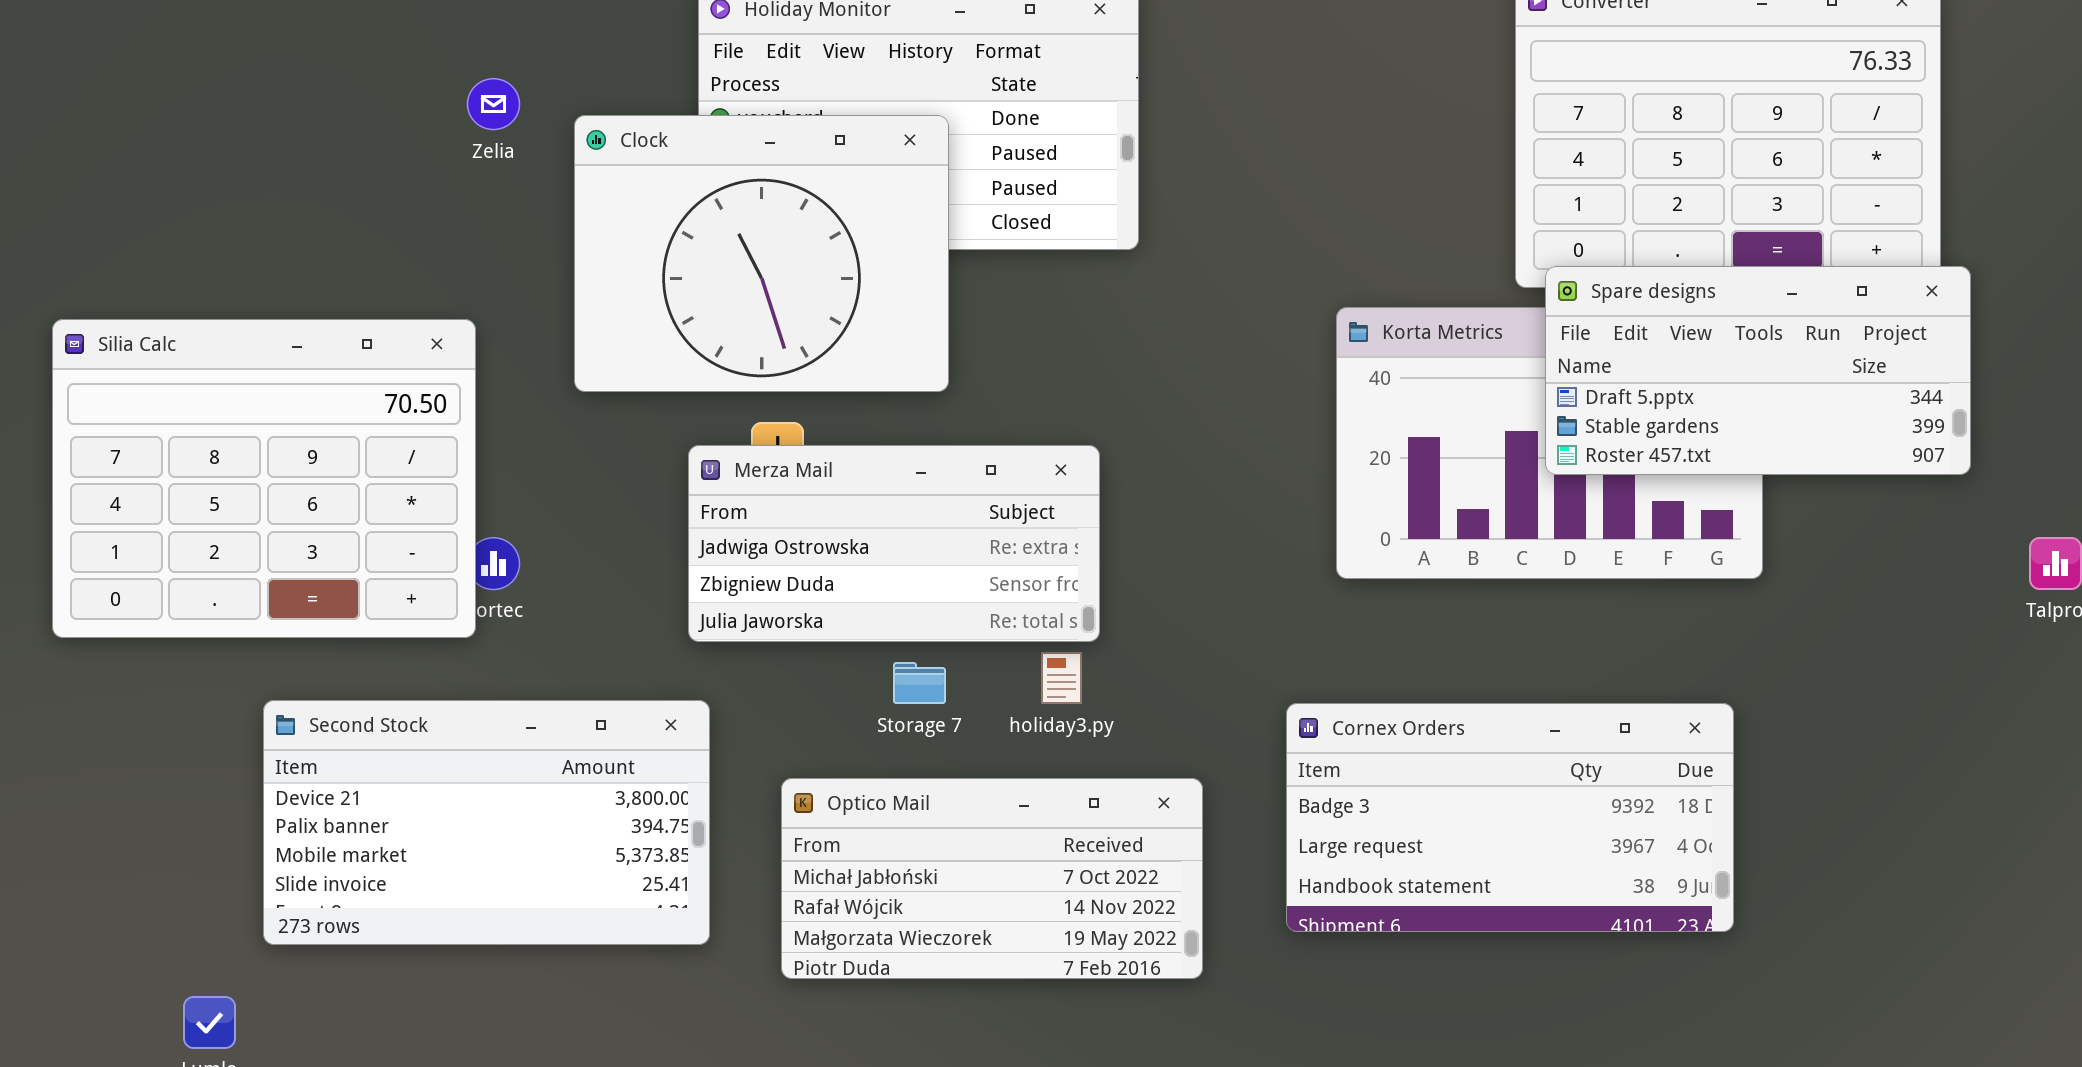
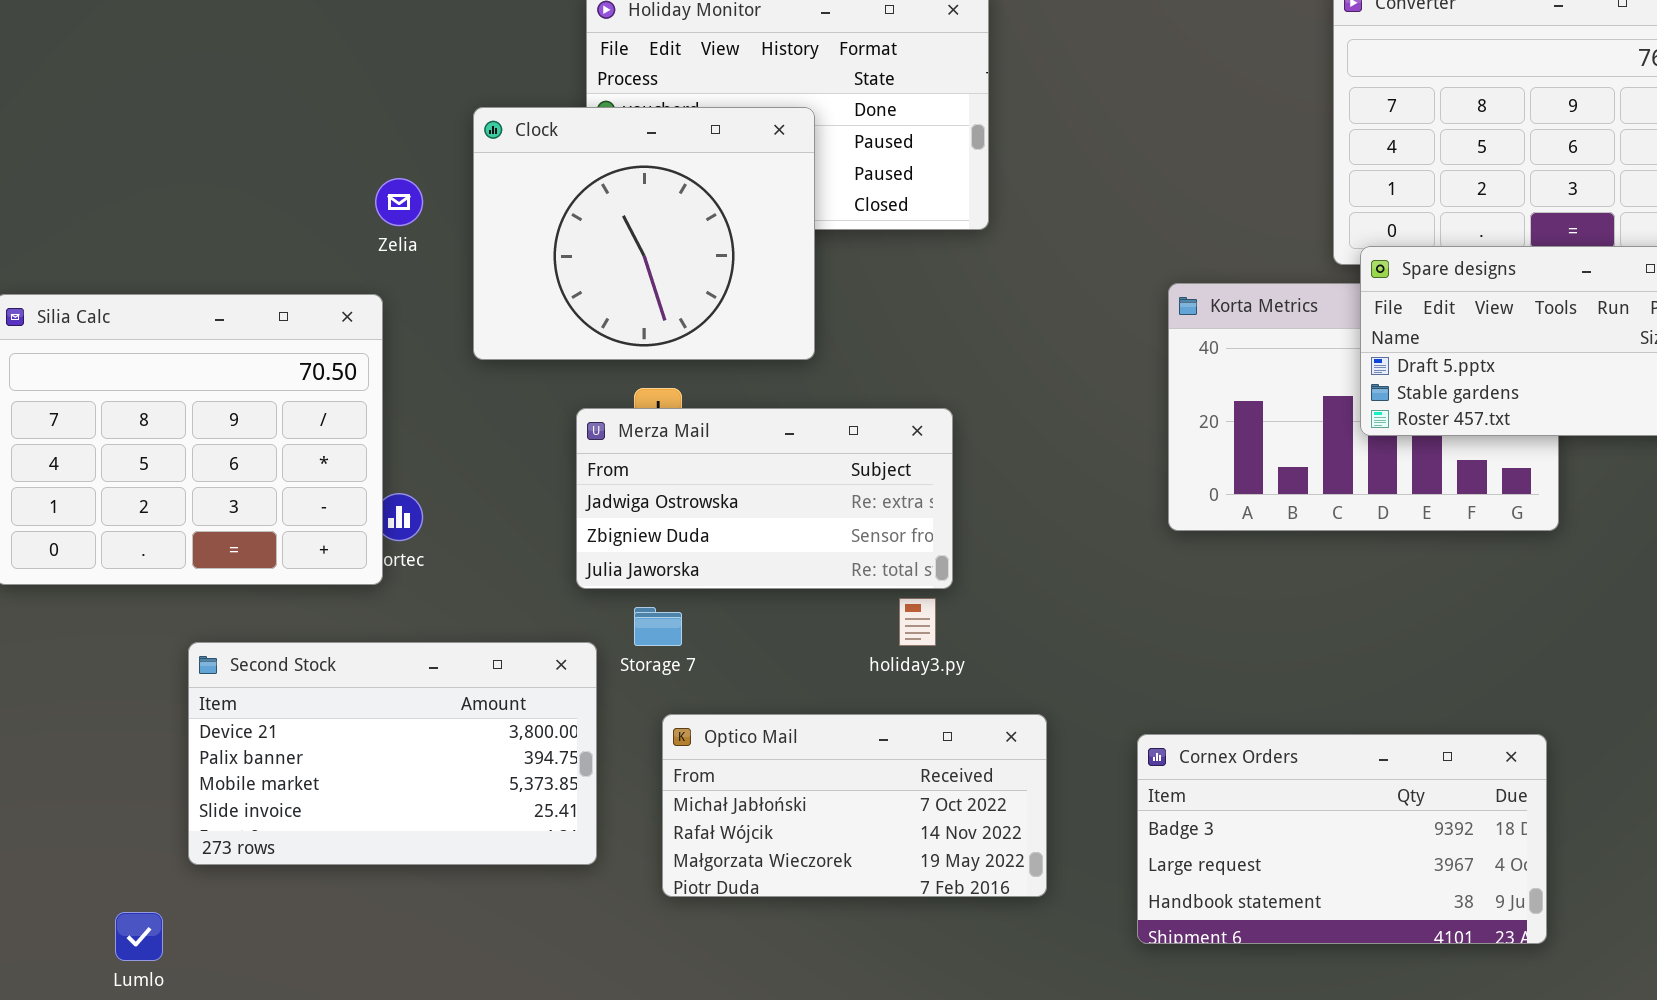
Zelia: [467,78,520,130] -> [375,178,423,226], moved
Storage 7: [893,662,946,704] -> [634,607,682,646], moved
Cornex Orders: [1286,703,1734,932] -> [1137,734,1547,944], moved

